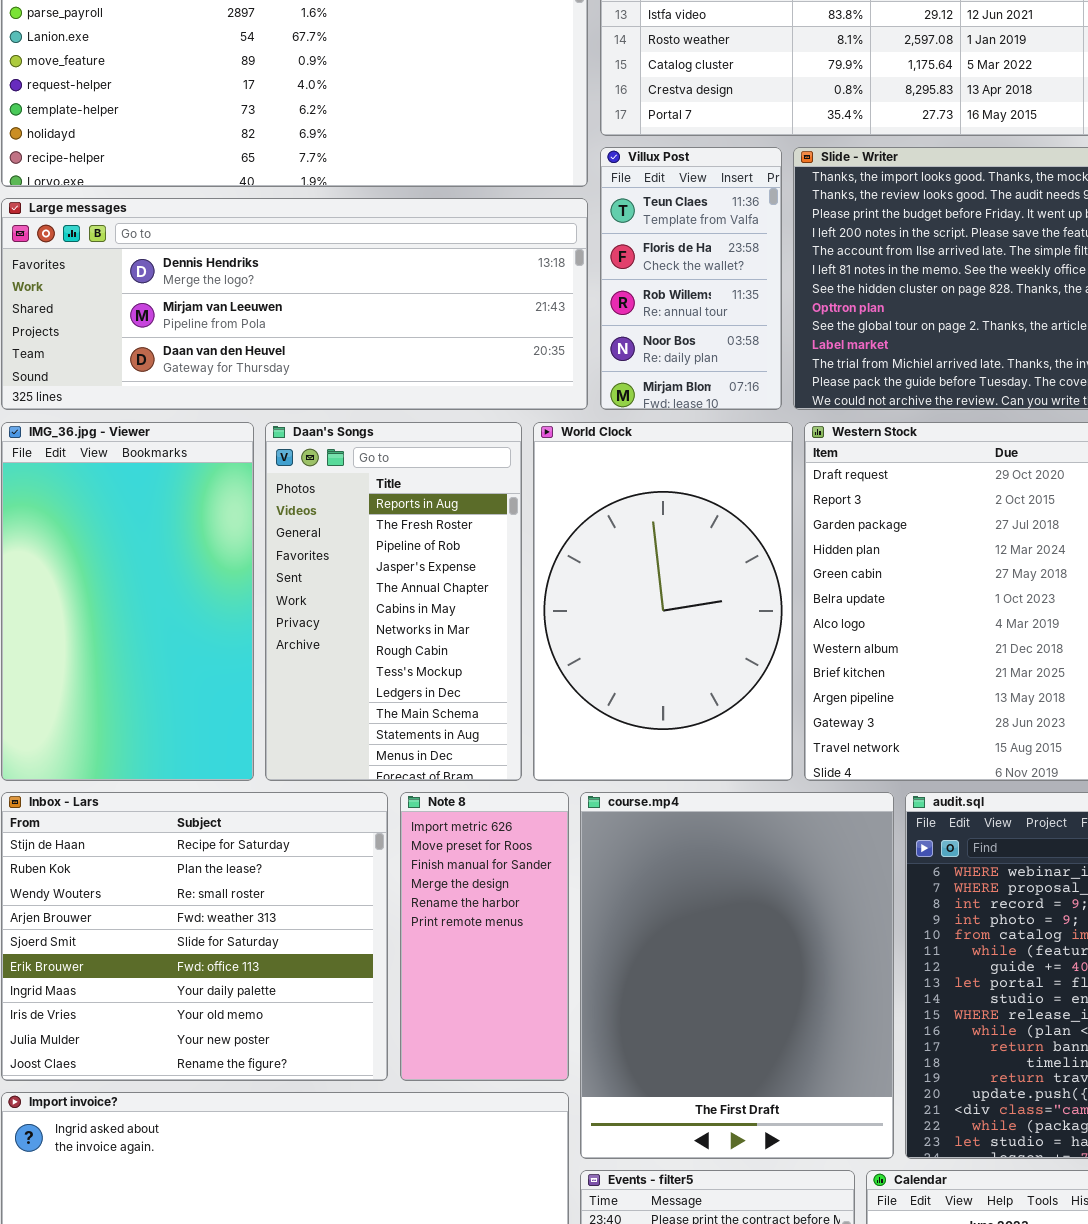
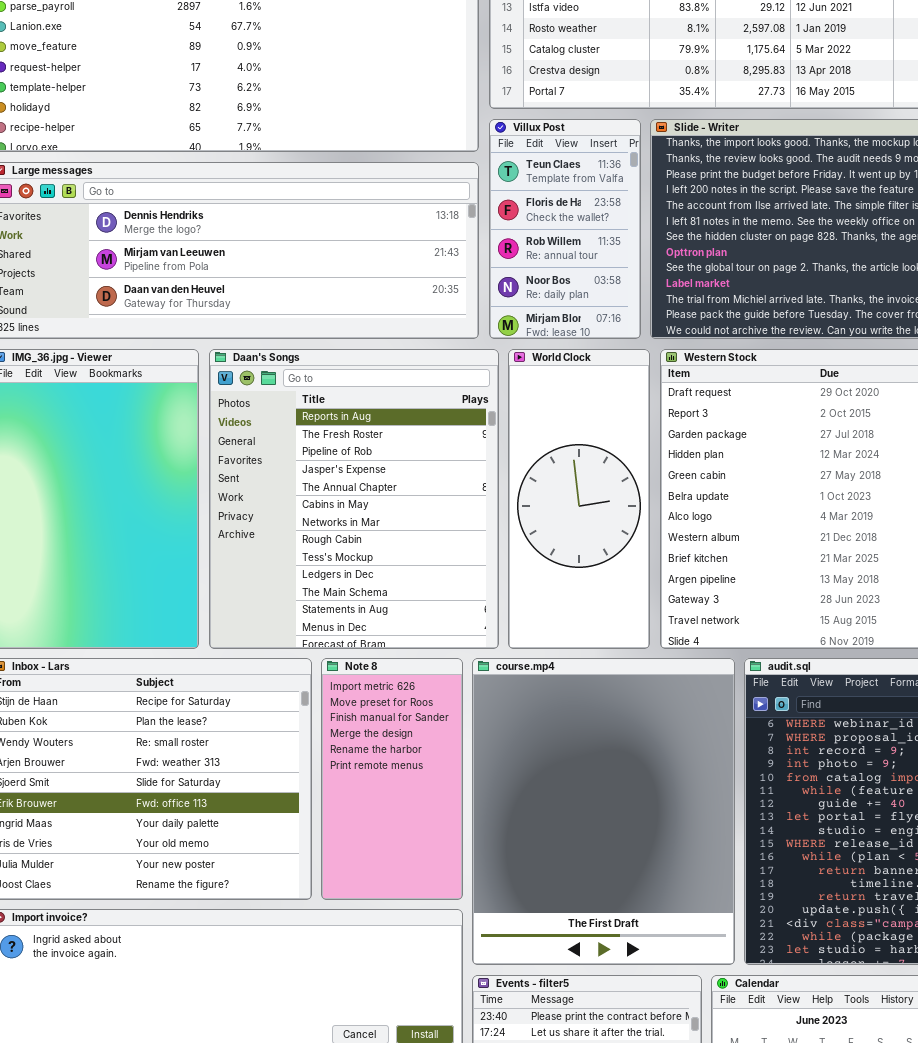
Daan's Songs: [265,422,522,781] -> [209,349,499,649], resized
World Clock: [533,422,793,781] -> [508,349,650,649], resized

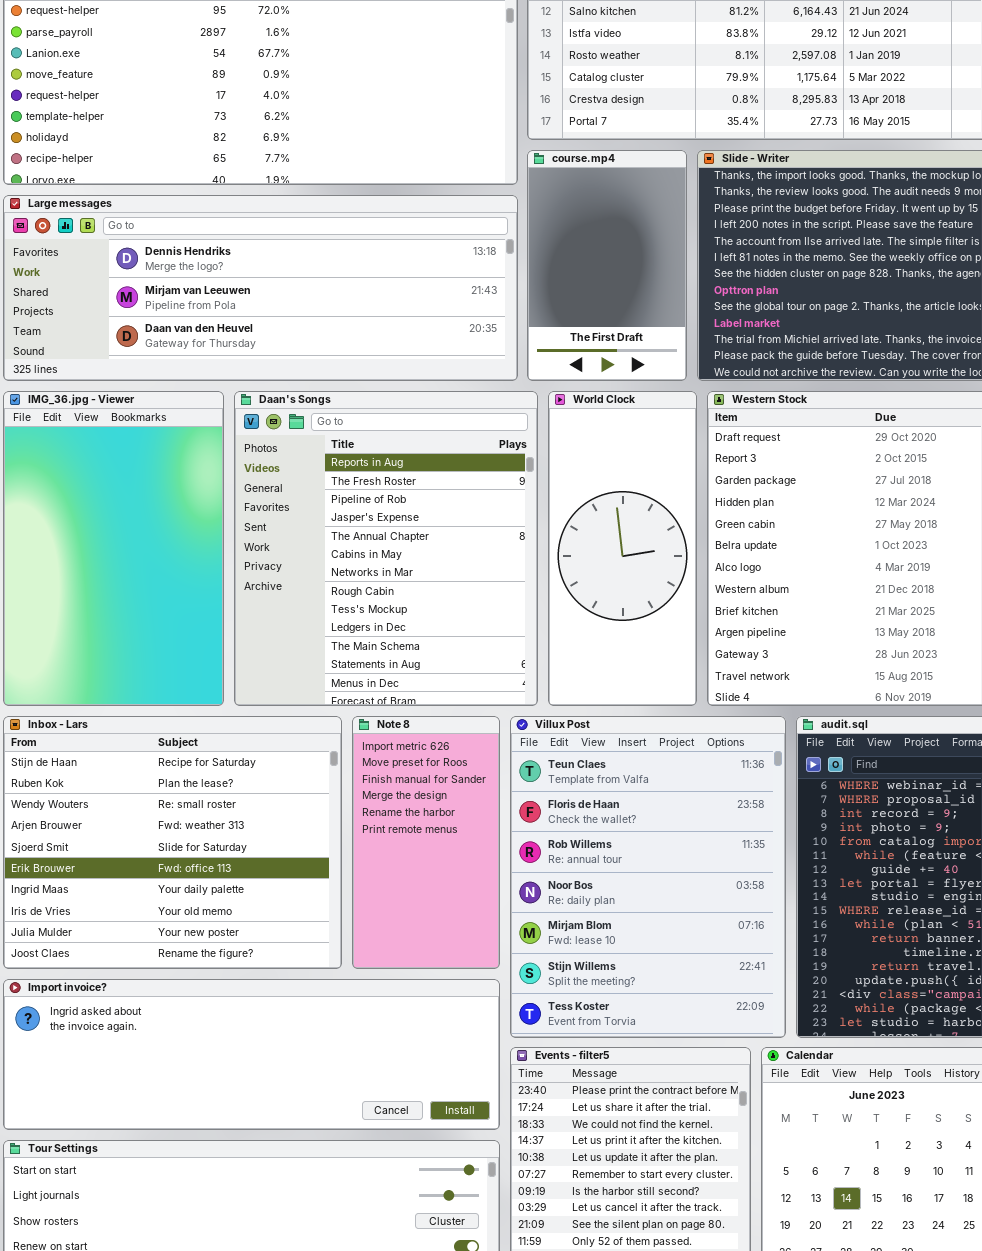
Villux Post: [489,119,641,339] -> [510,716,786,1038], moved, resized
course.mp4: [472,658,735,965] -> [527,150,687,381], moved, resized

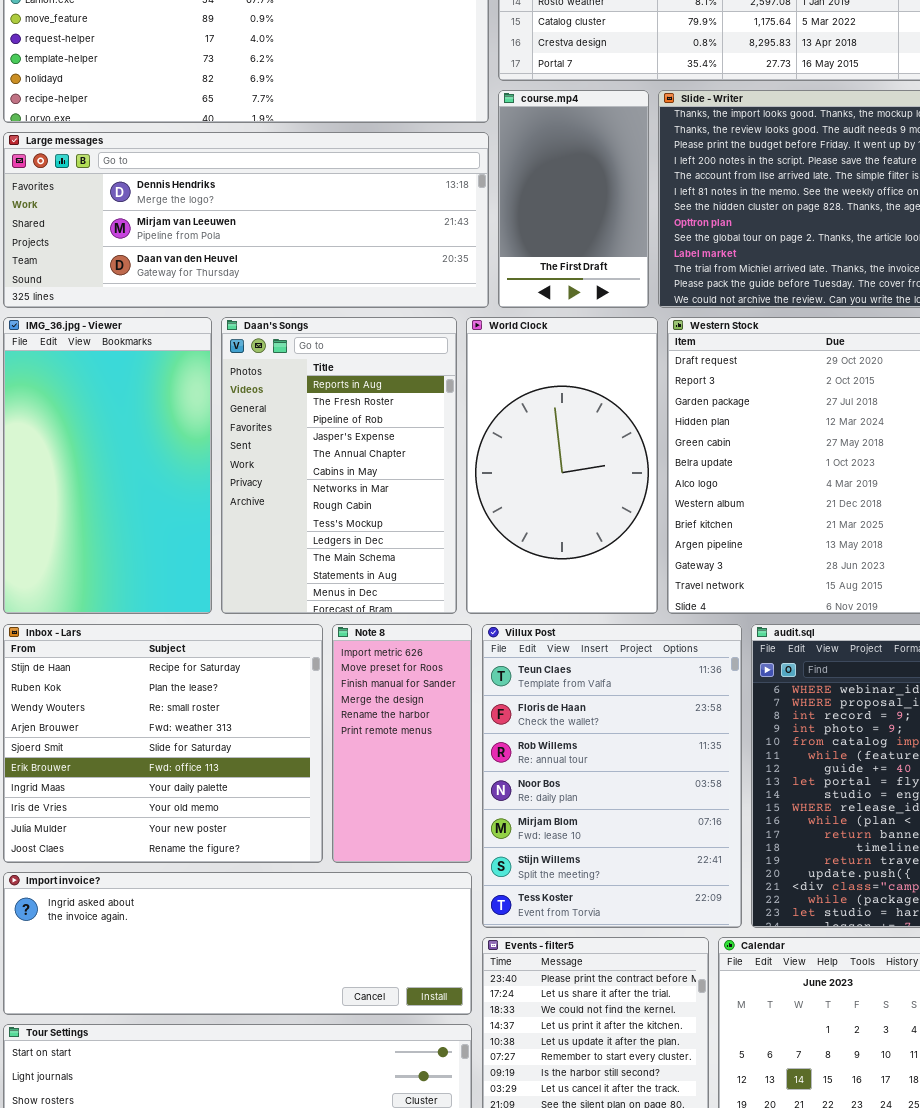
Daan's Songs: [234,391,538,706] -> [221,317,457,614], resized
World Clock: [548,391,697,706] -> [466,317,658,614], resized

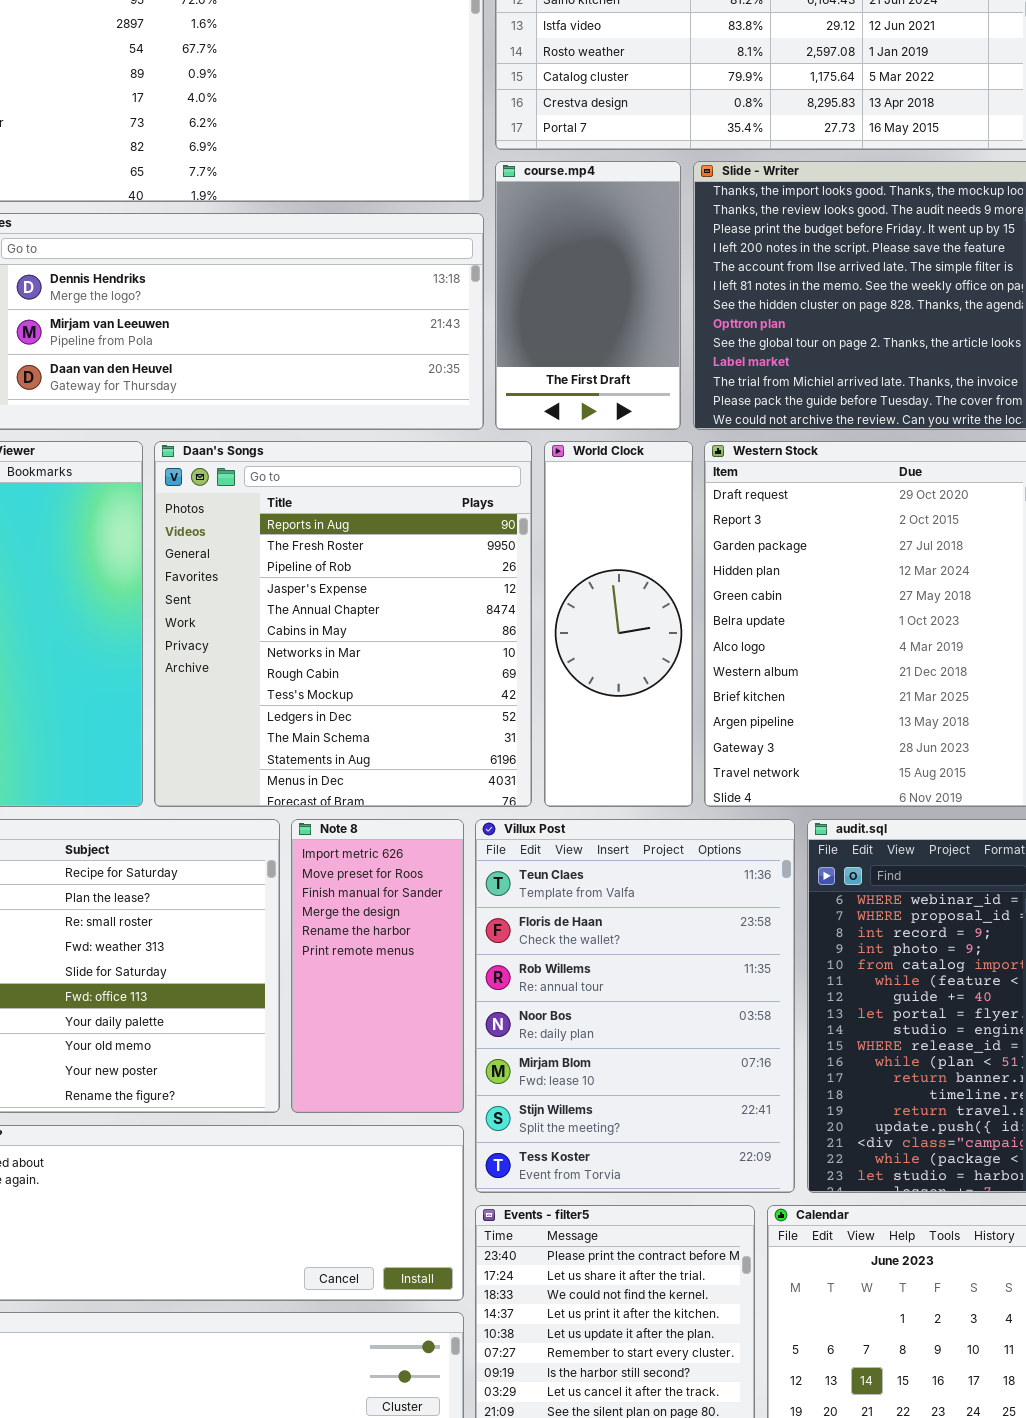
Daan's Songs: [221,317,457,614] -> [154,441,532,807], resized
World Clock: [466,317,658,614] -> [544,441,693,807], resized

